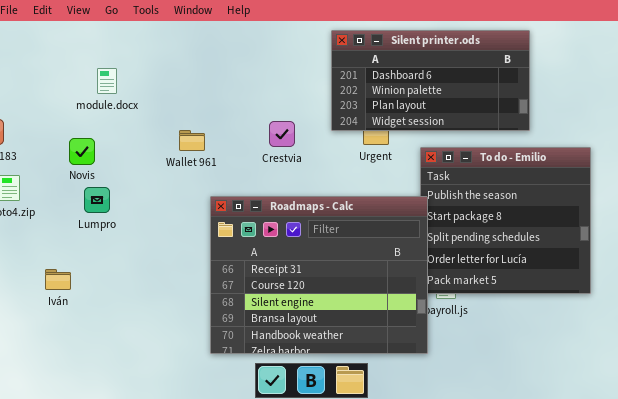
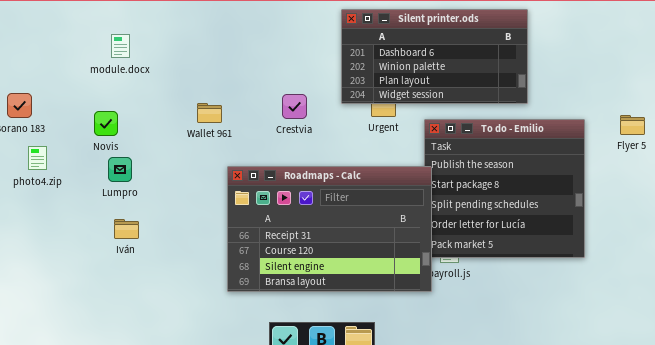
module.docx: [97,68,117,94] -> [111,34,130,58], moved
Roadmaps - Calc: [210,196,428,354] -> [227,166,432,292], resized
Iván: [45,269,71,290] -> [114,219,139,239], moved

